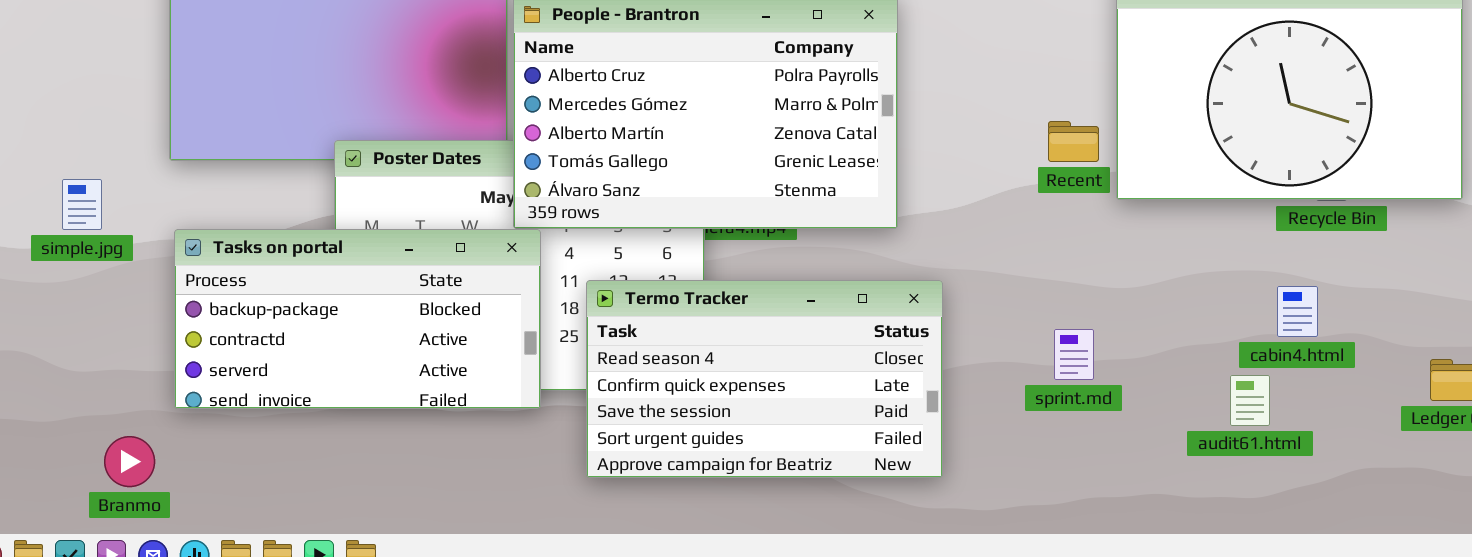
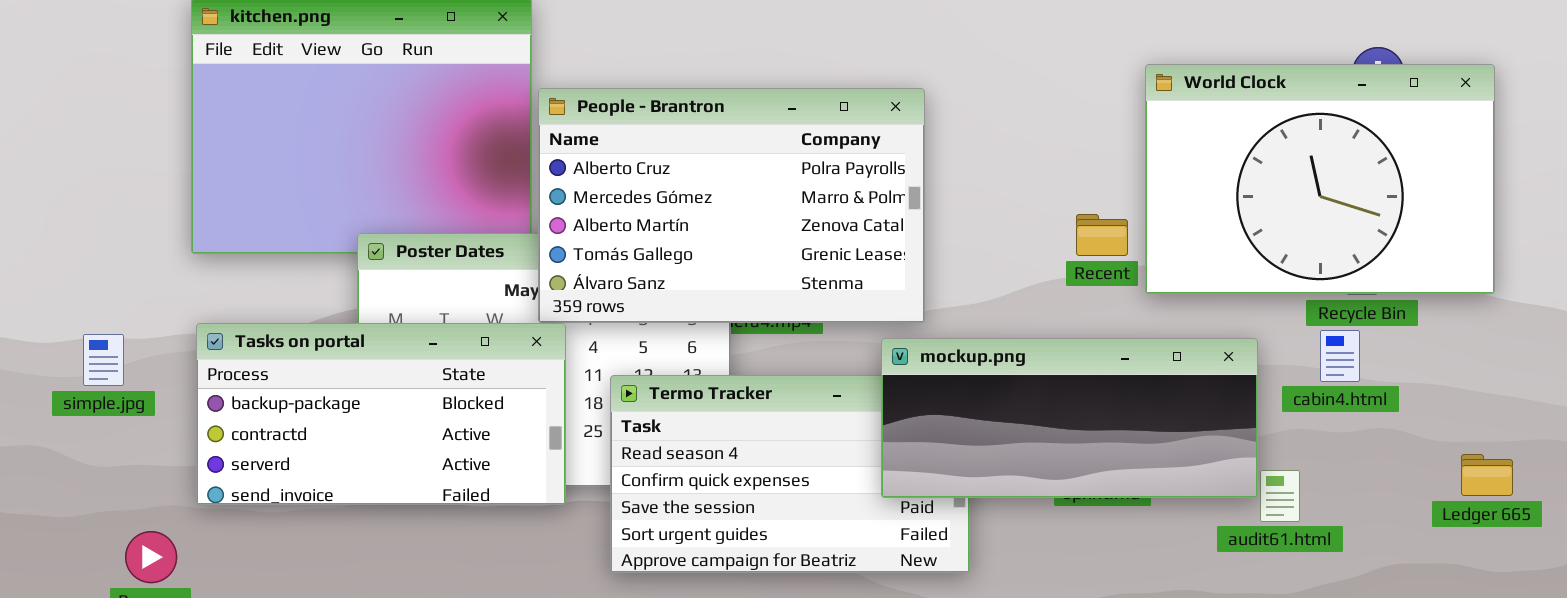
simple.jpg: [62,179,102,230] -> [83,334,124,386], moved
mockup.png: none -> [881,338,1258,498], opened
cabin4.html: [1277,286,1318,337] -> [1320,330,1360,382], moved

